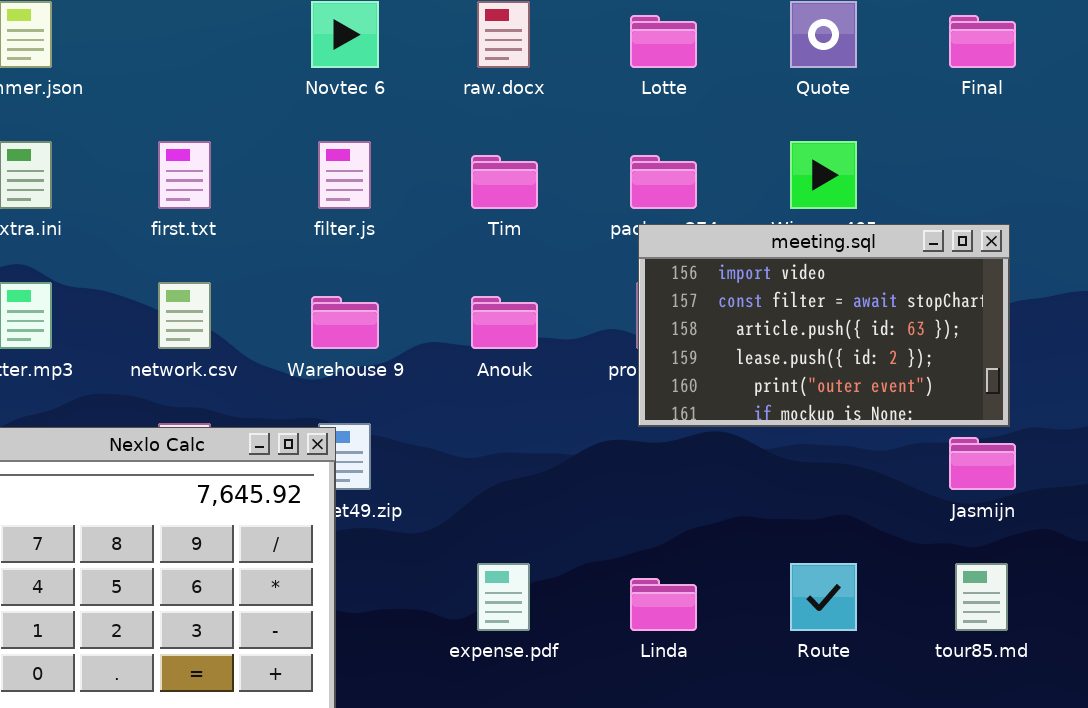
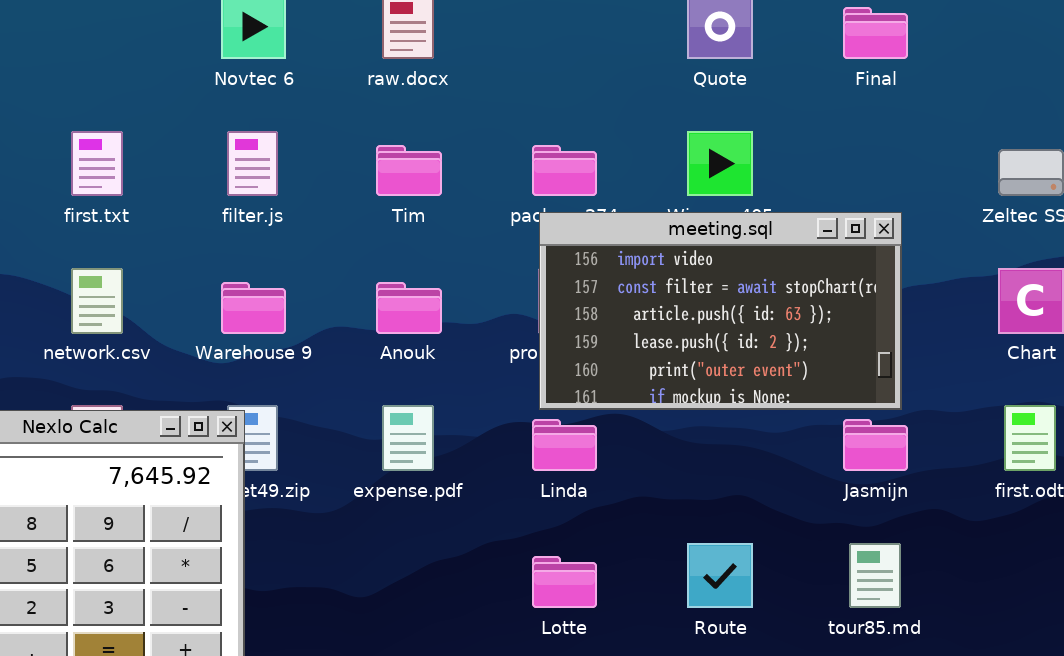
Lotte: [630,15,697,68] -> [532,556,597,608], moved
expense.pdf: [477,563,530,631] -> [382,405,434,471], moved
Linda: [630,578,697,631] -> [532,419,597,471], moved

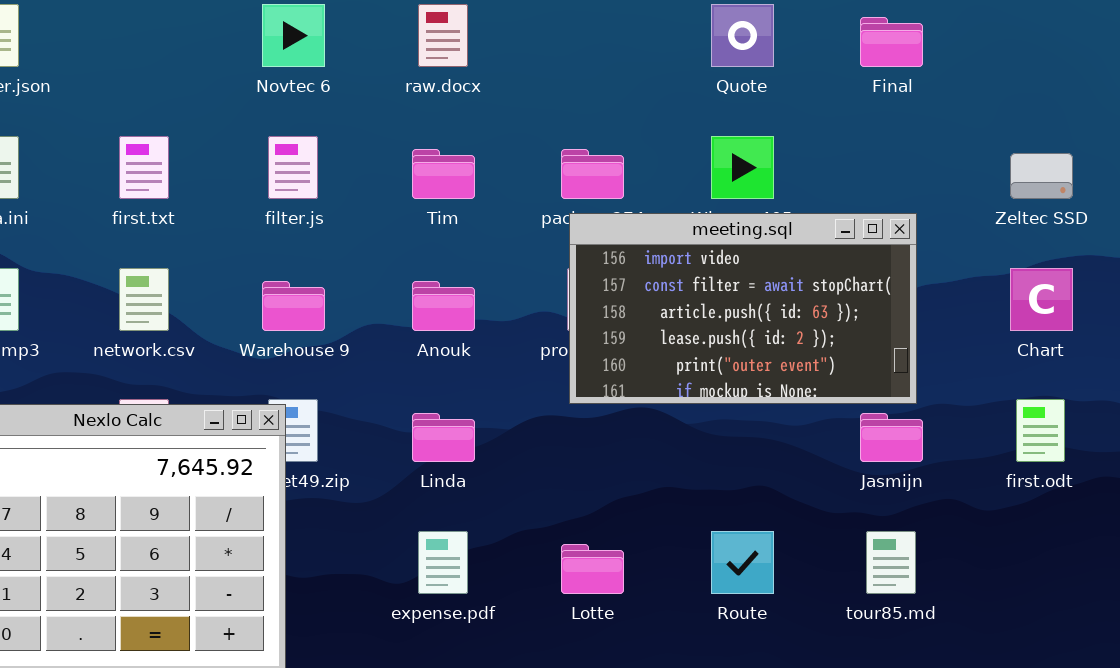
expense.pdf: [382,405,434,471] -> [418,531,468,594], moved
Linda: [532,419,597,471] -> [412,413,475,462], moved

